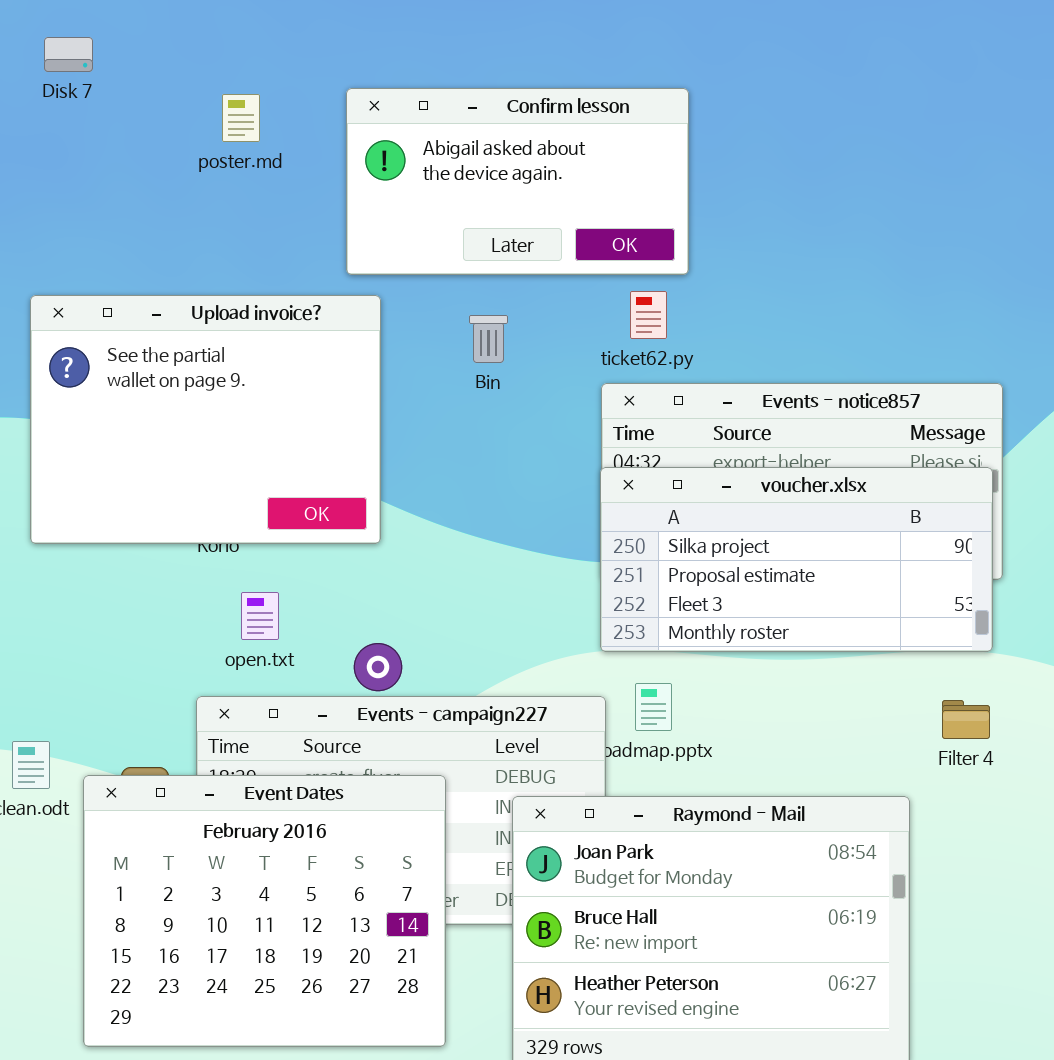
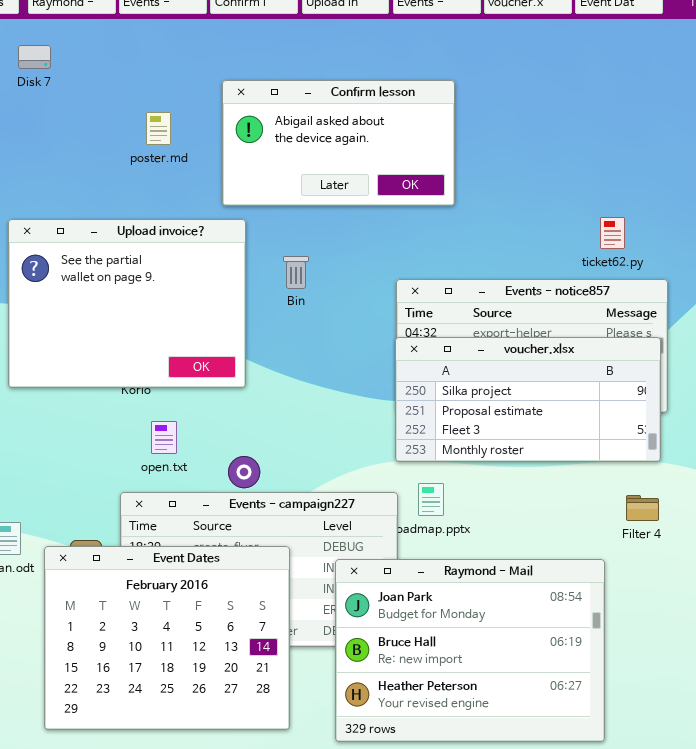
poster.md: [222,94,260,142] -> [146,112,171,145], moved
ticket62.py: [630,291,667,339] -> [600,217,625,249], moved
Bin: [469,315,508,363] -> [283,256,309,289], moved

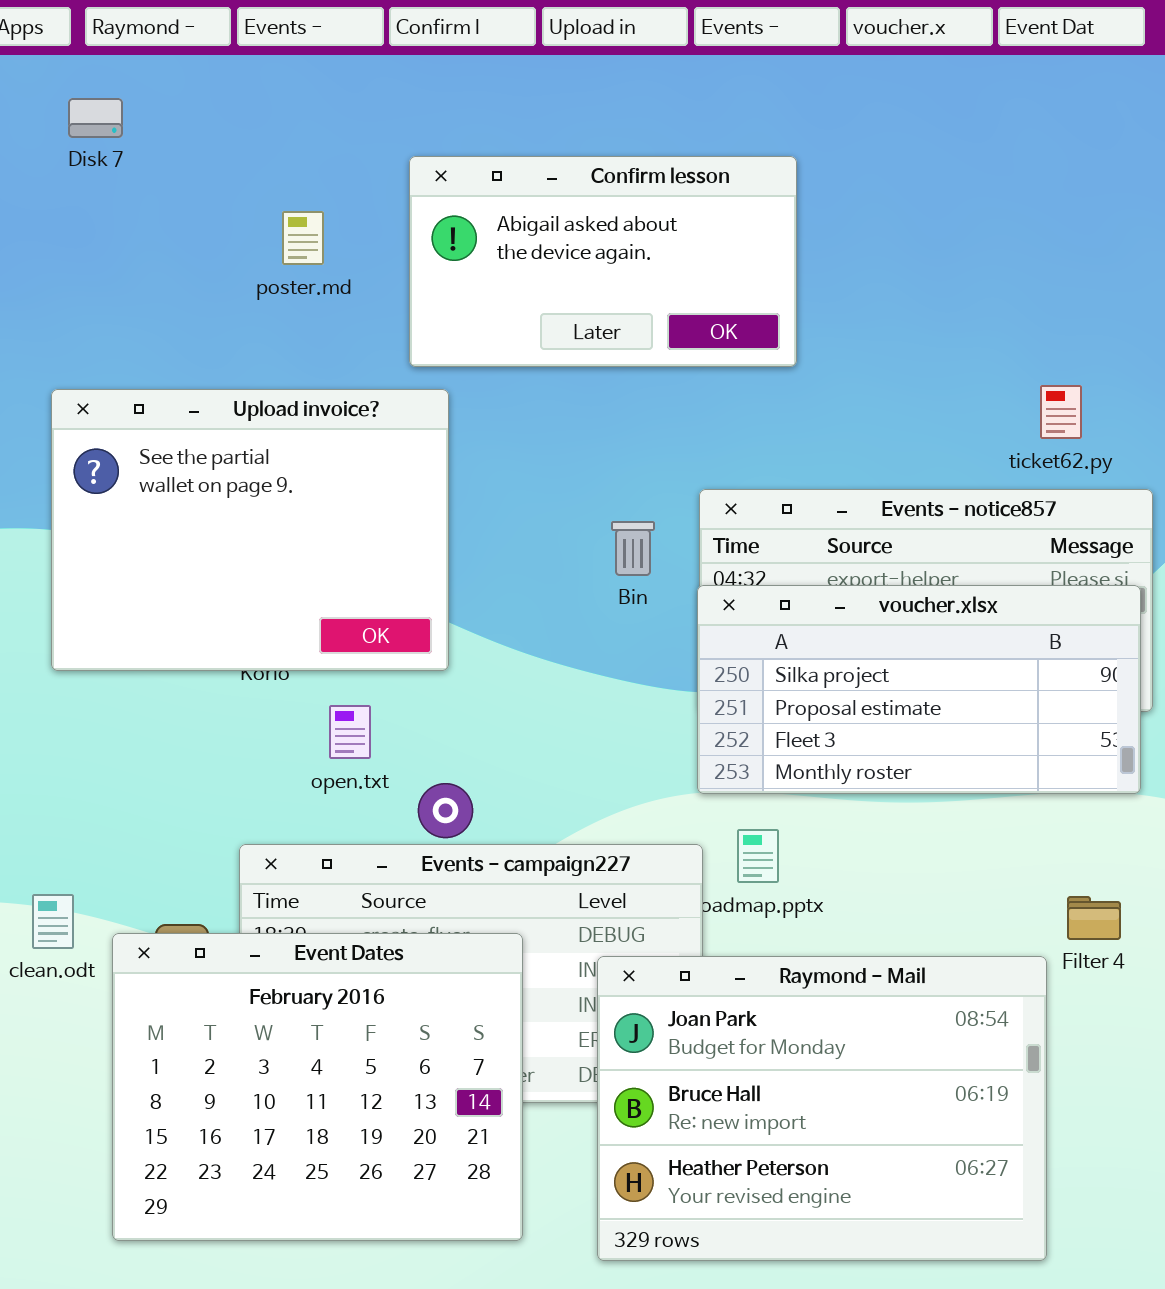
Bin: [283,256,309,289] -> [611,521,655,576], moved
open.txt: [151,421,177,454] -> [329,705,371,759], moved
Filter 4: [626,495,659,521] -> [1067,896,1121,940], moved

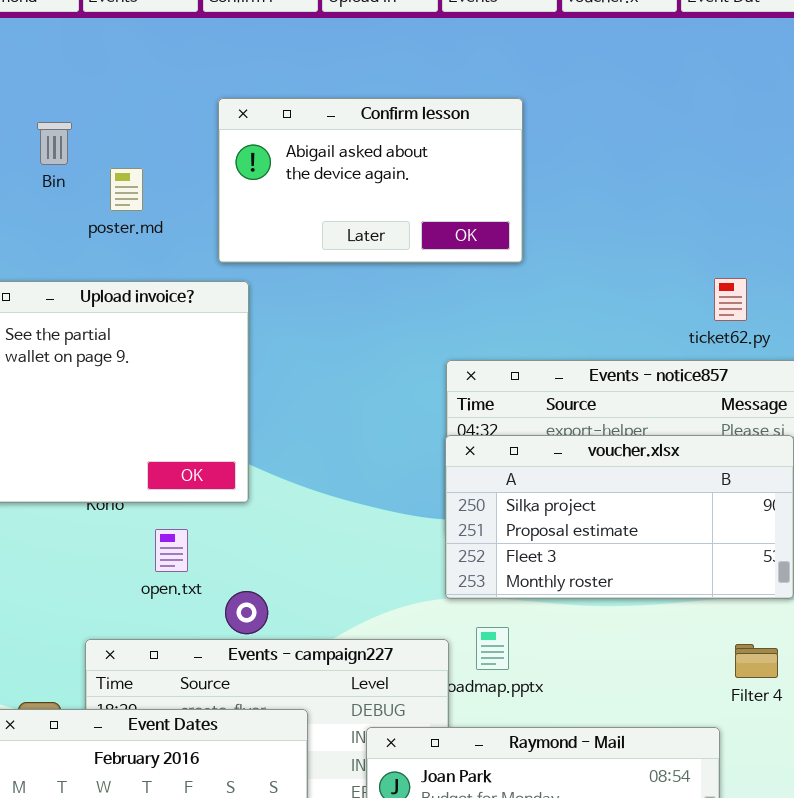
poster.md: [282,211,324,265] -> [110,168,143,211], moved
Bin: [611,521,655,576] -> [37,122,72,165], moved
Filter 4: [1067,896,1121,940] -> [735,644,778,678], moved

